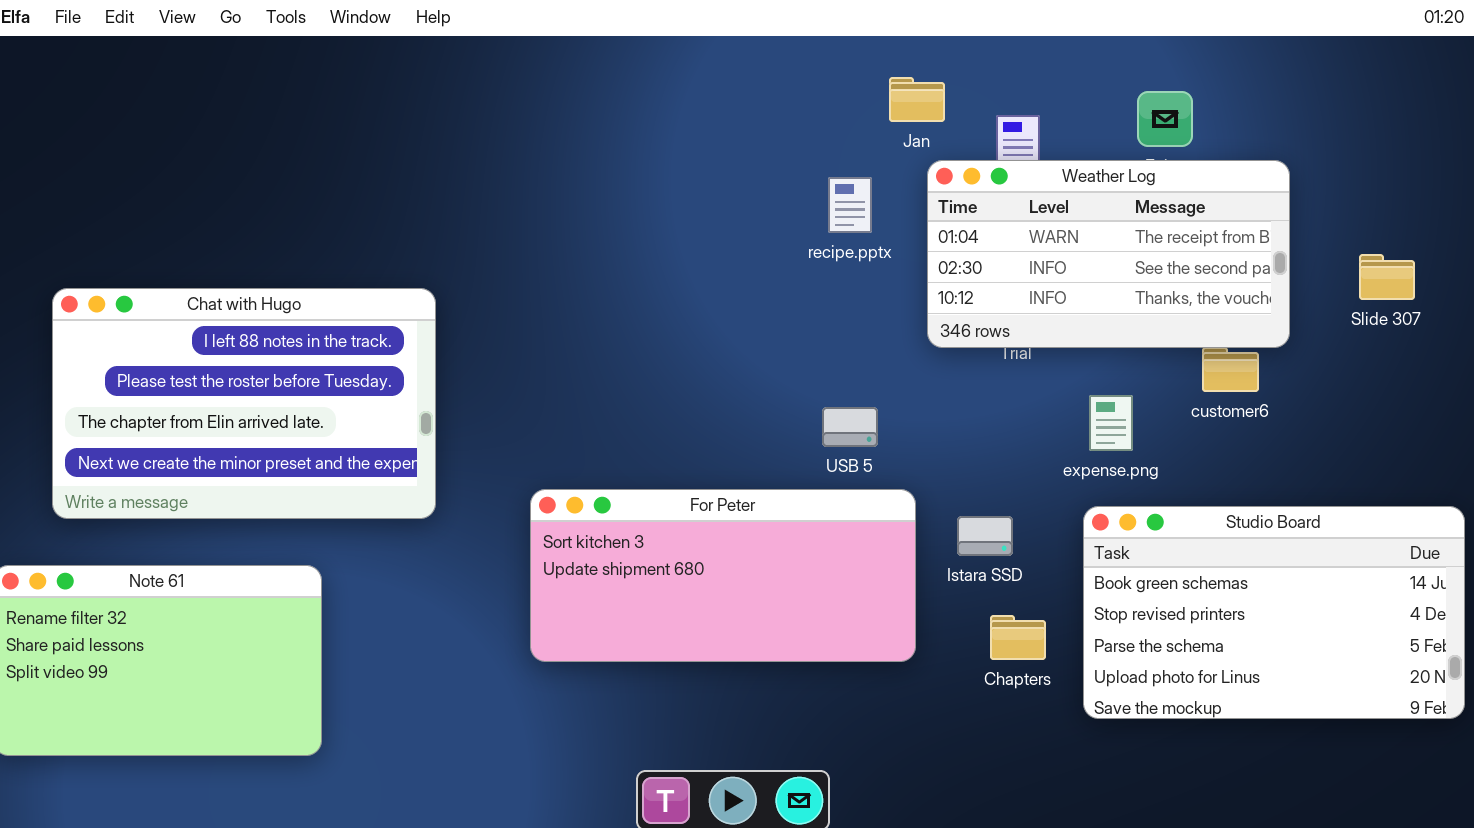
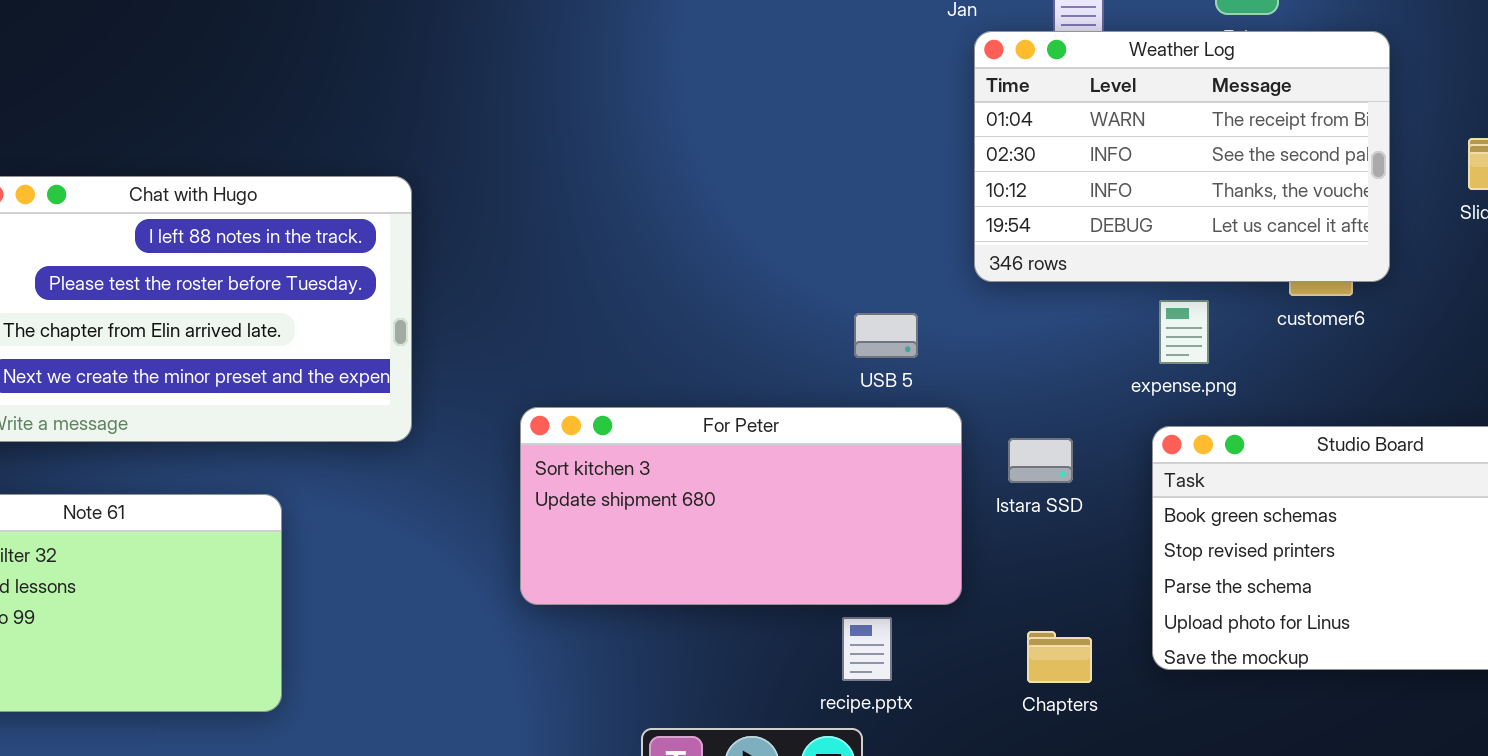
Weather Log: [927,160,1290,348] -> [974,31,1390,282], resized
recipe.pptx: [828,177,872,233] -> [842,617,892,681], moved
Chapters: [990,615,1046,660] -> [1027,631,1092,683], moved

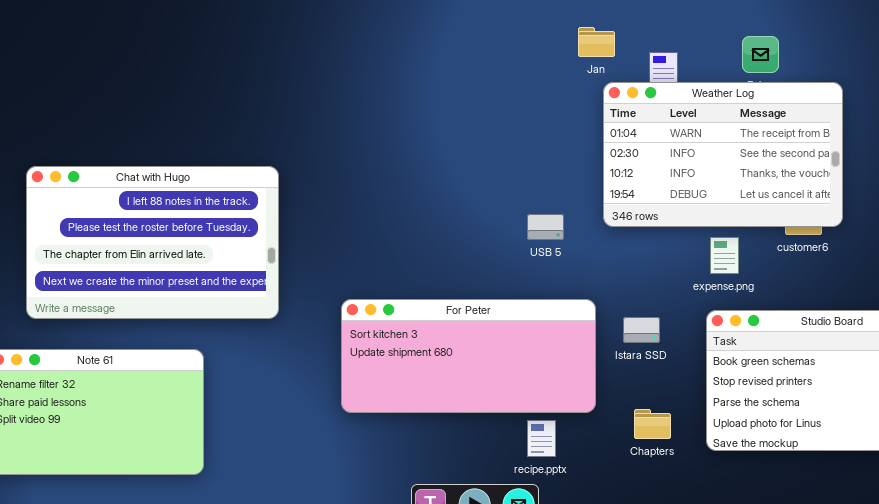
USB 5: [854,313,918,358] -> [527,214,564,240], moved
Chapters: [1027,631,1092,683] -> [634,409,671,439], moved

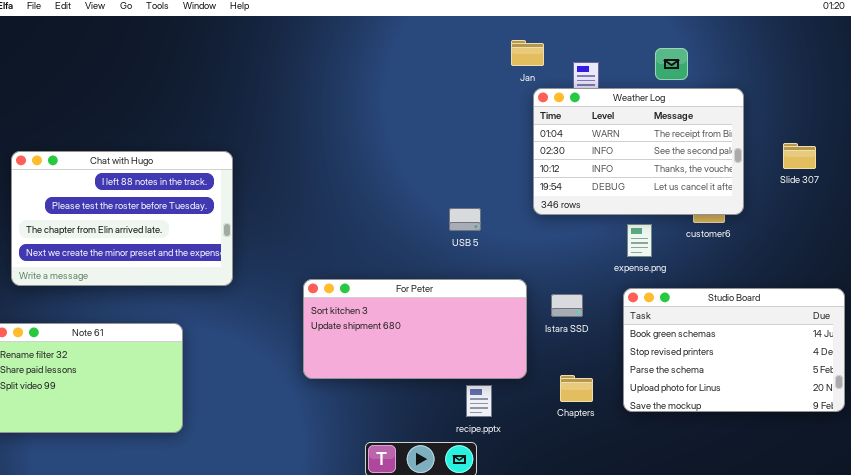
Chat with Hugo: [26,166,279,319] -> [11,151,233,286], moved
USB 5: [527,214,564,240] -> [449,208,481,231], moved

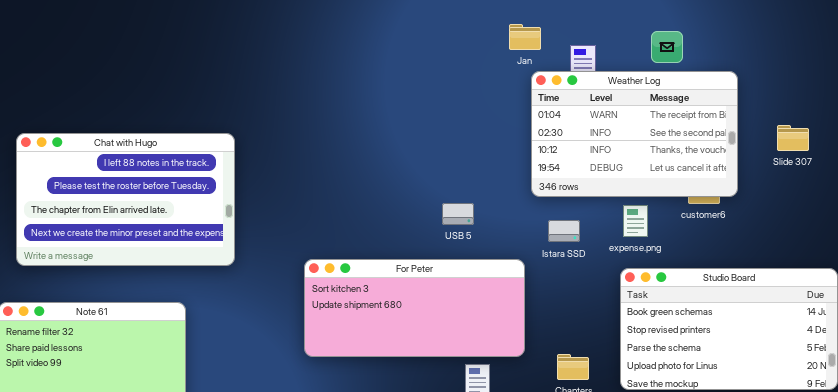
USB 5: [449,208,481,231] -> [442,203,474,225], moved
Istara SSD: [551,294,583,317] -> [548,220,580,242], moved

